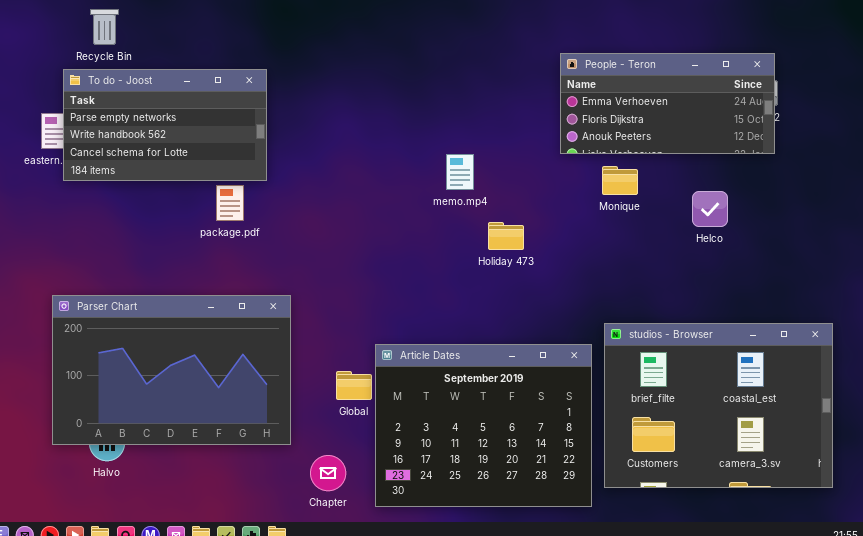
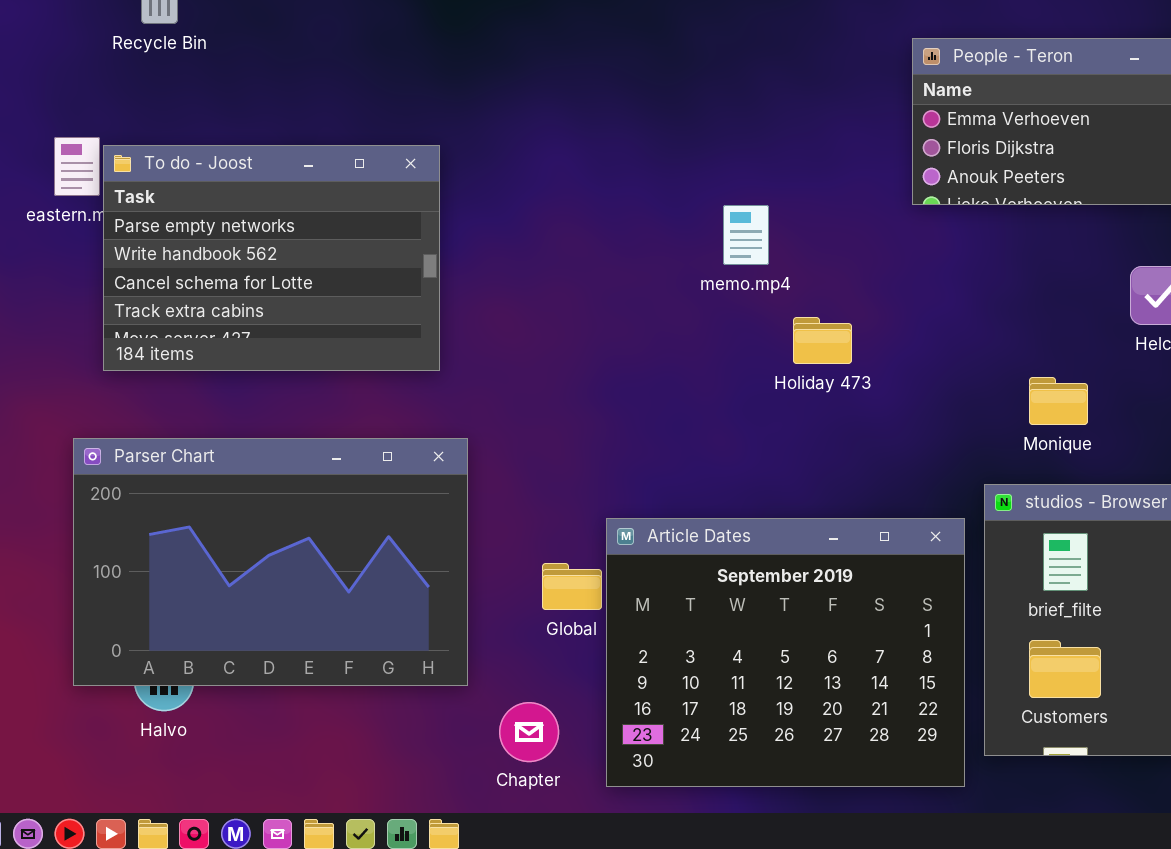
To do - Joost: [63,69,267,181] -> [103,145,440,371], moved, resized
Monique: [602,166,638,195] -> [1029,377,1088,425], moved

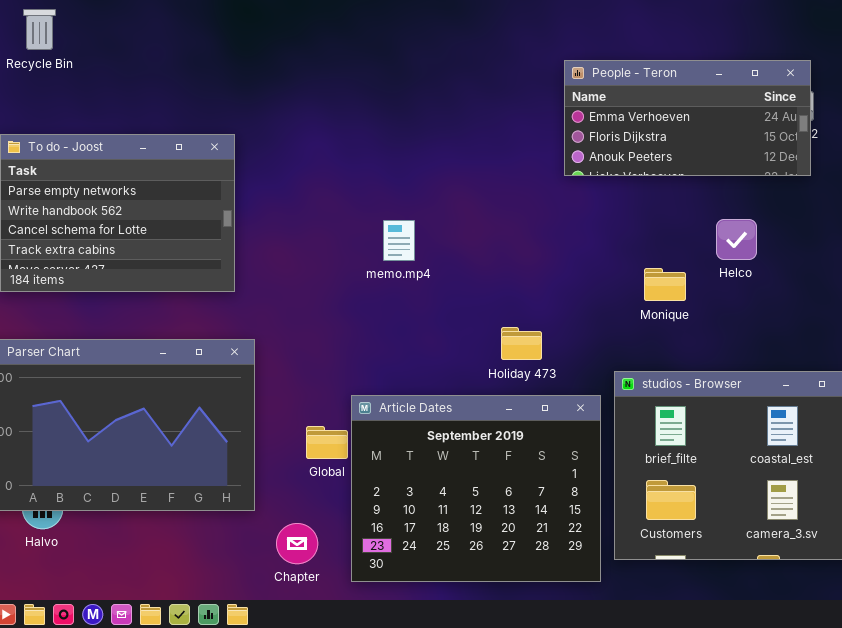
memo.mp4: [723,205,769,265] -> [383,220,415,261], moved
Holiday 473: [793,317,852,364] -> [501,327,542,360], moved
Monique: [1029,377,1088,425] -> [644,268,686,301], moved

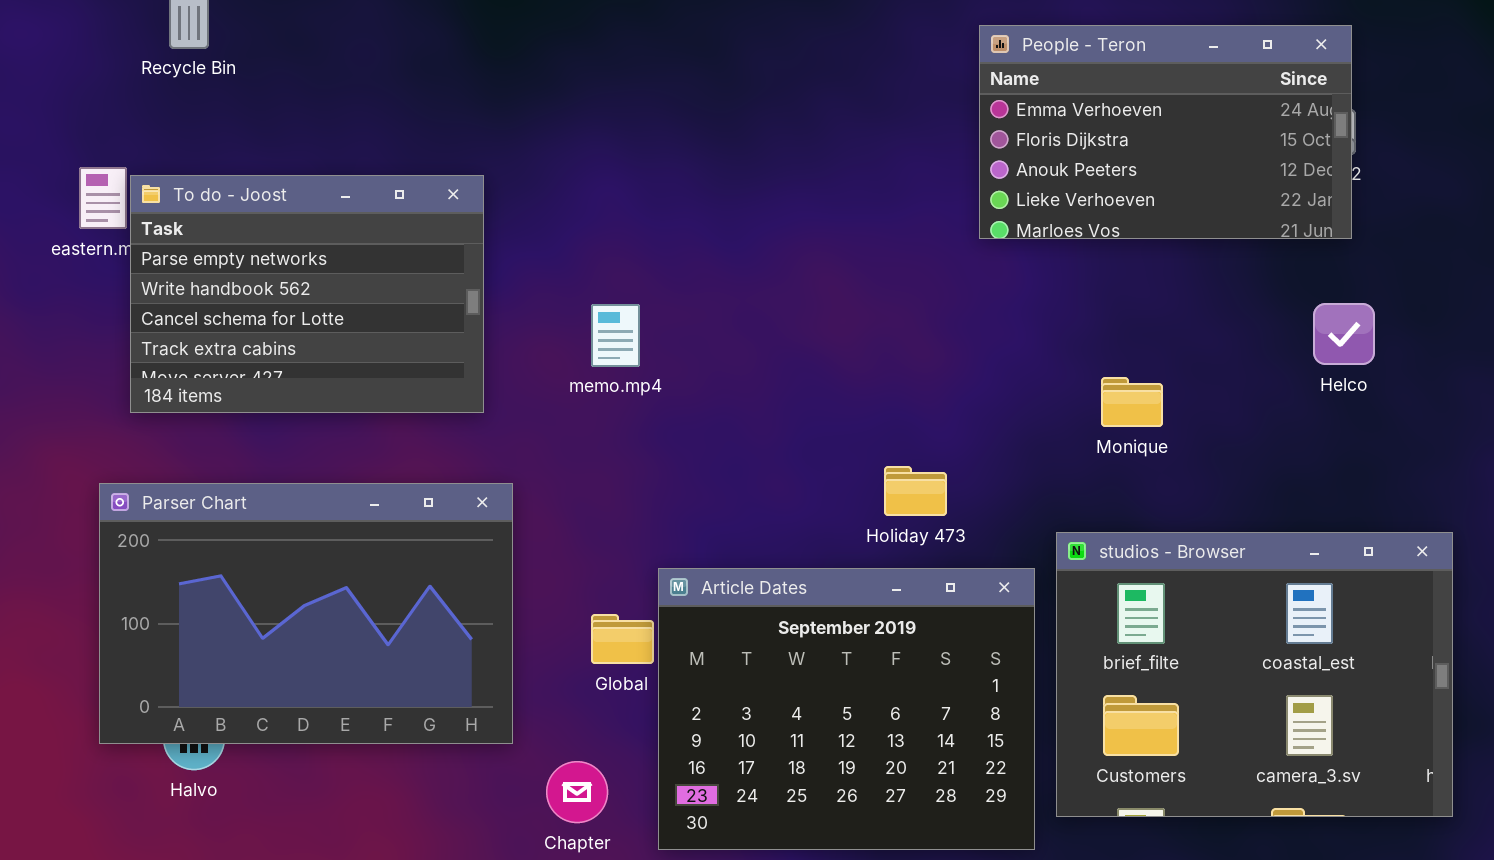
People - Teron: [564,60,811,176] -> [979,25,1352,239], resized
Helco: [716,219,757,260] -> [1313,303,1375,365], moved
memo.mp4: [383,220,415,261] -> [591,304,640,367], moved

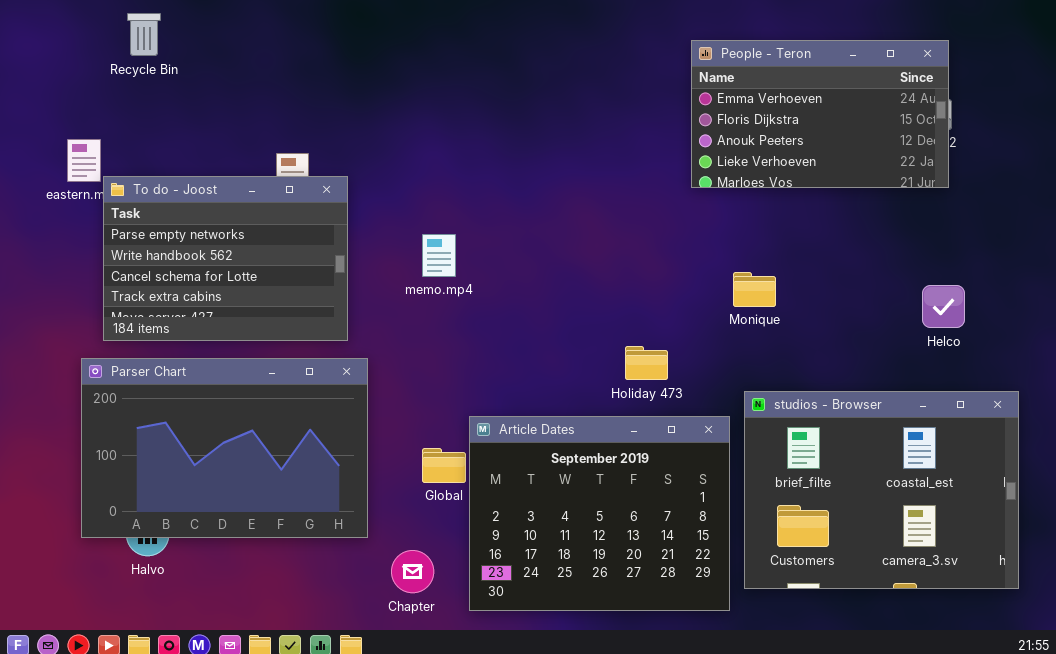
To do - Joost: [130,175,484,413] -> [103,176,348,341], moved
Helco: [1313,303,1375,365] -> [922,285,965,328], moved
Monique: [1101,377,1163,427] -> [733,272,776,307], moved

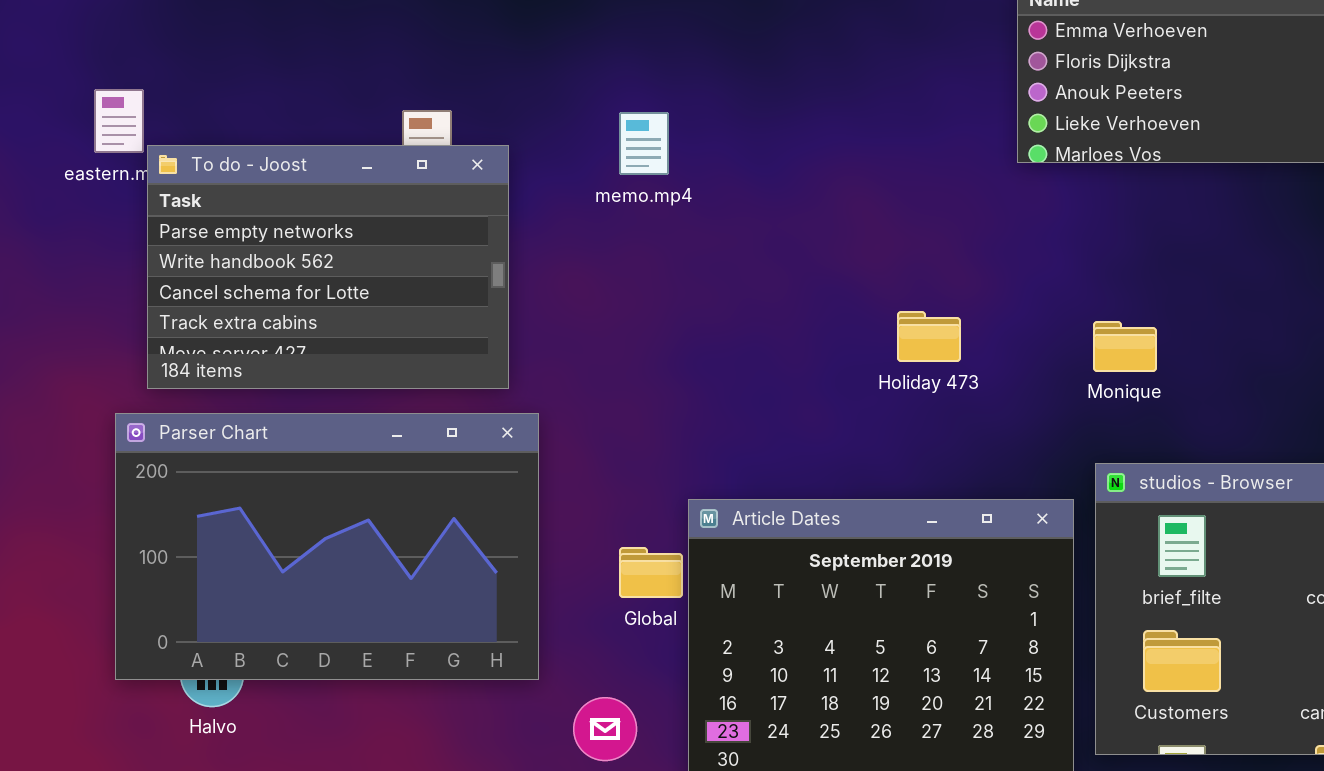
memo.mp4: [422,234,456,277] -> [619,112,669,175], moved
Monique: [733,272,776,307] -> [1093,321,1157,372], moved
Holiday 473: [625,346,668,380] -> [897,311,961,362], moved

